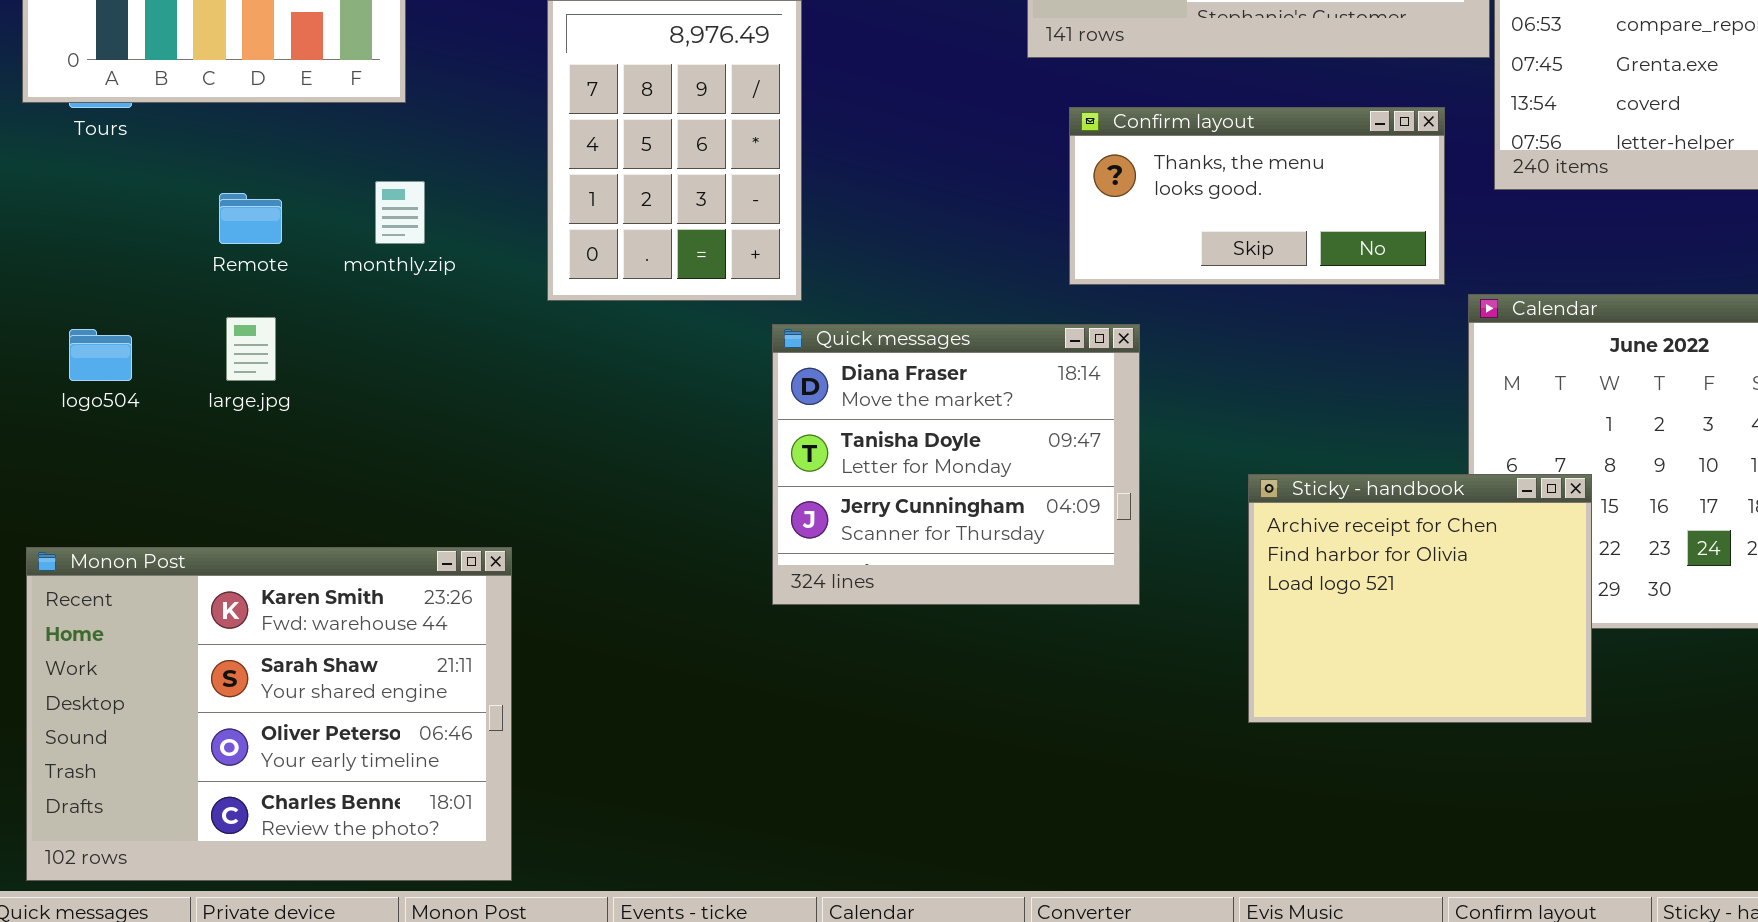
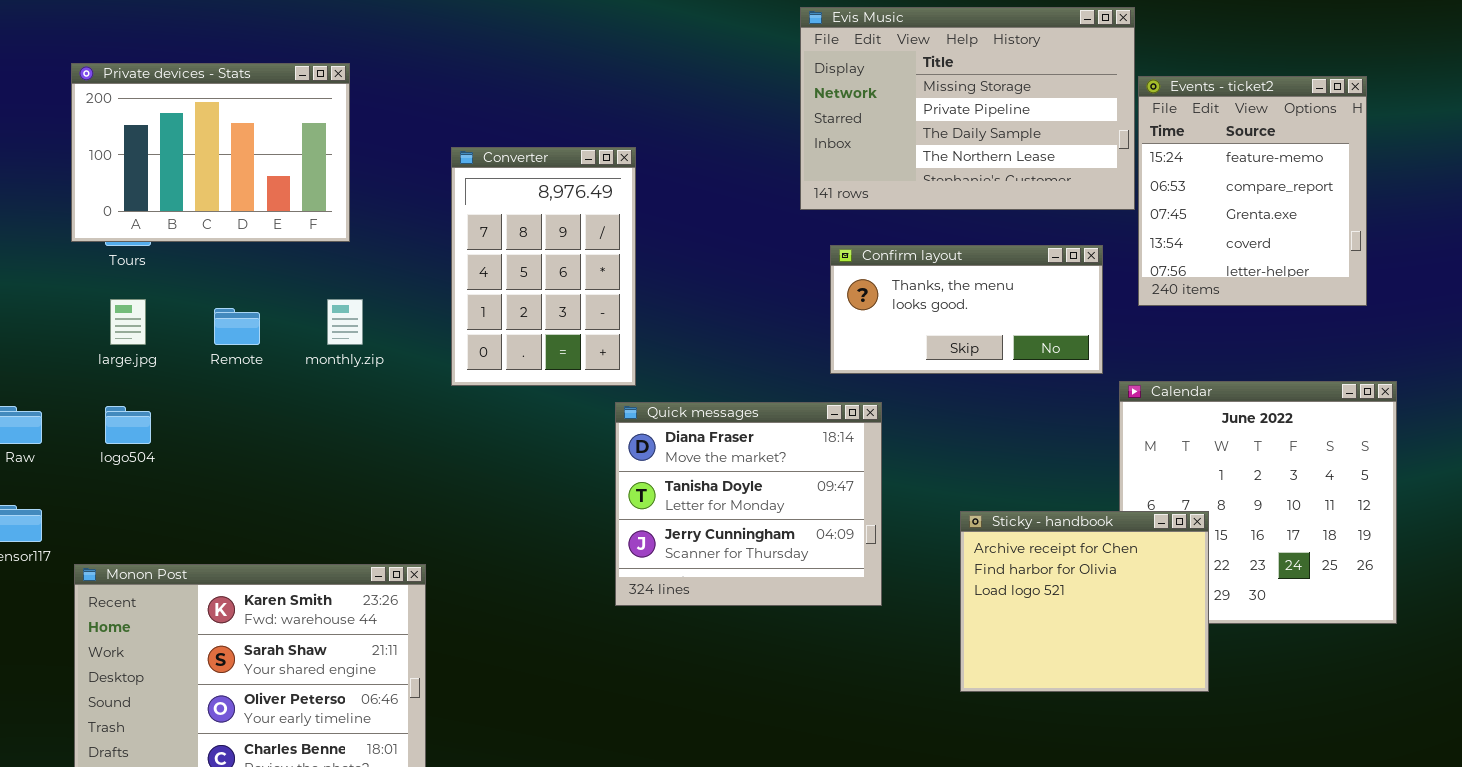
large.jpg: [226,317,276,381] -> [110,299,146,345], moved

